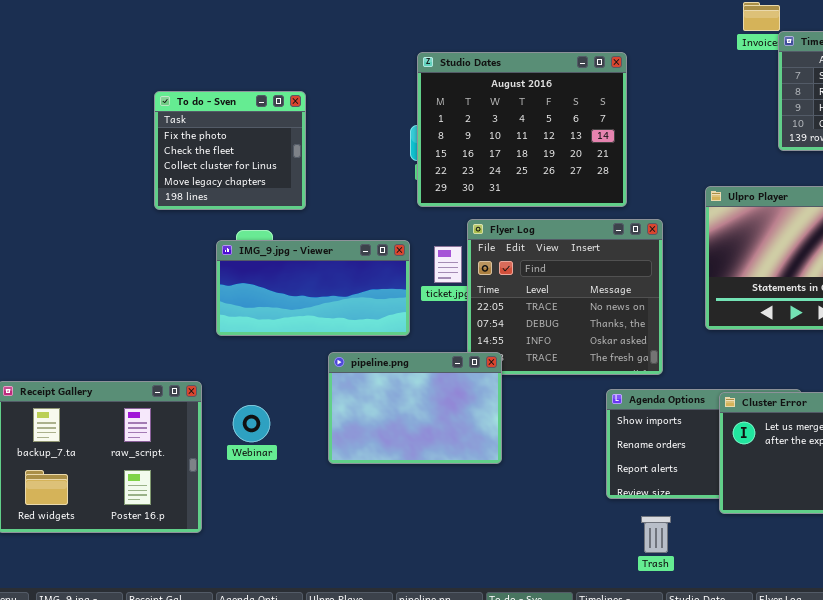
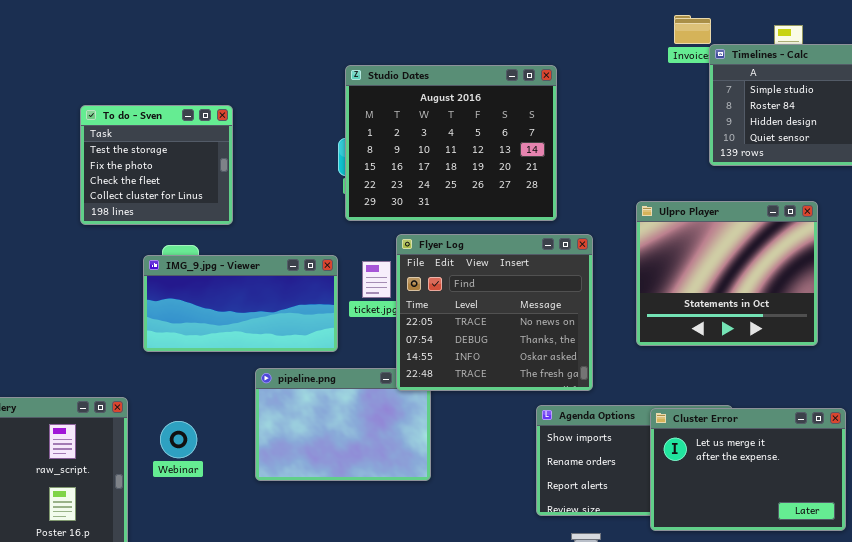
To do - Sven: [154,91,306,210] -> [80,105,233,225], scrolled up 1 row
Flyer Log: [467,219,663,375] -> [396,234,593,391], raised

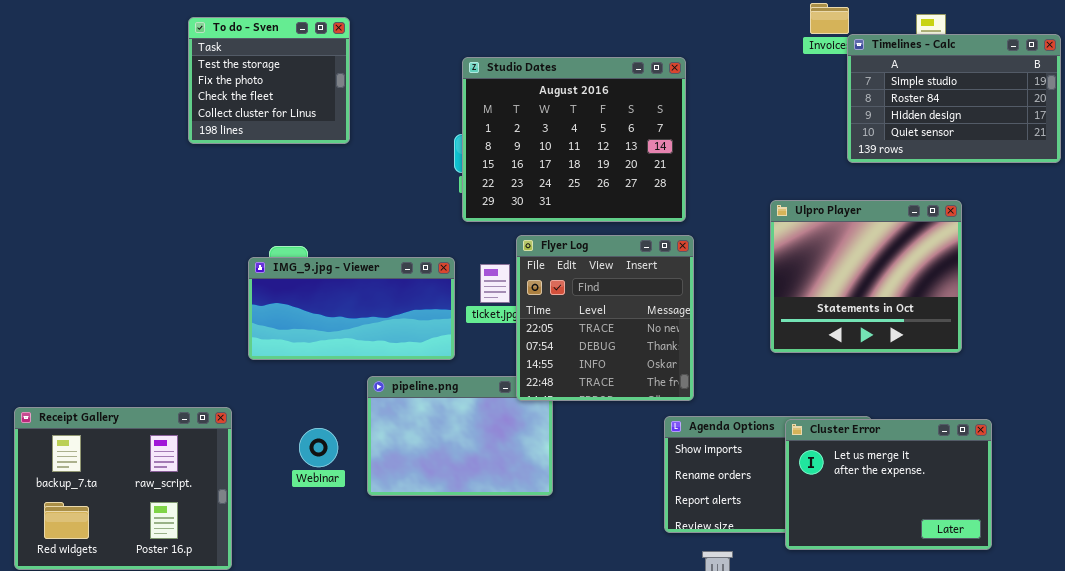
To do - Sven: [80,105,233,225] -> [188,17,350,144], moved
Flyer Log: [396,234,593,391] -> [516,235,694,401], resized
Webinar: [160,421,197,458] -> [299,428,338,467], moved

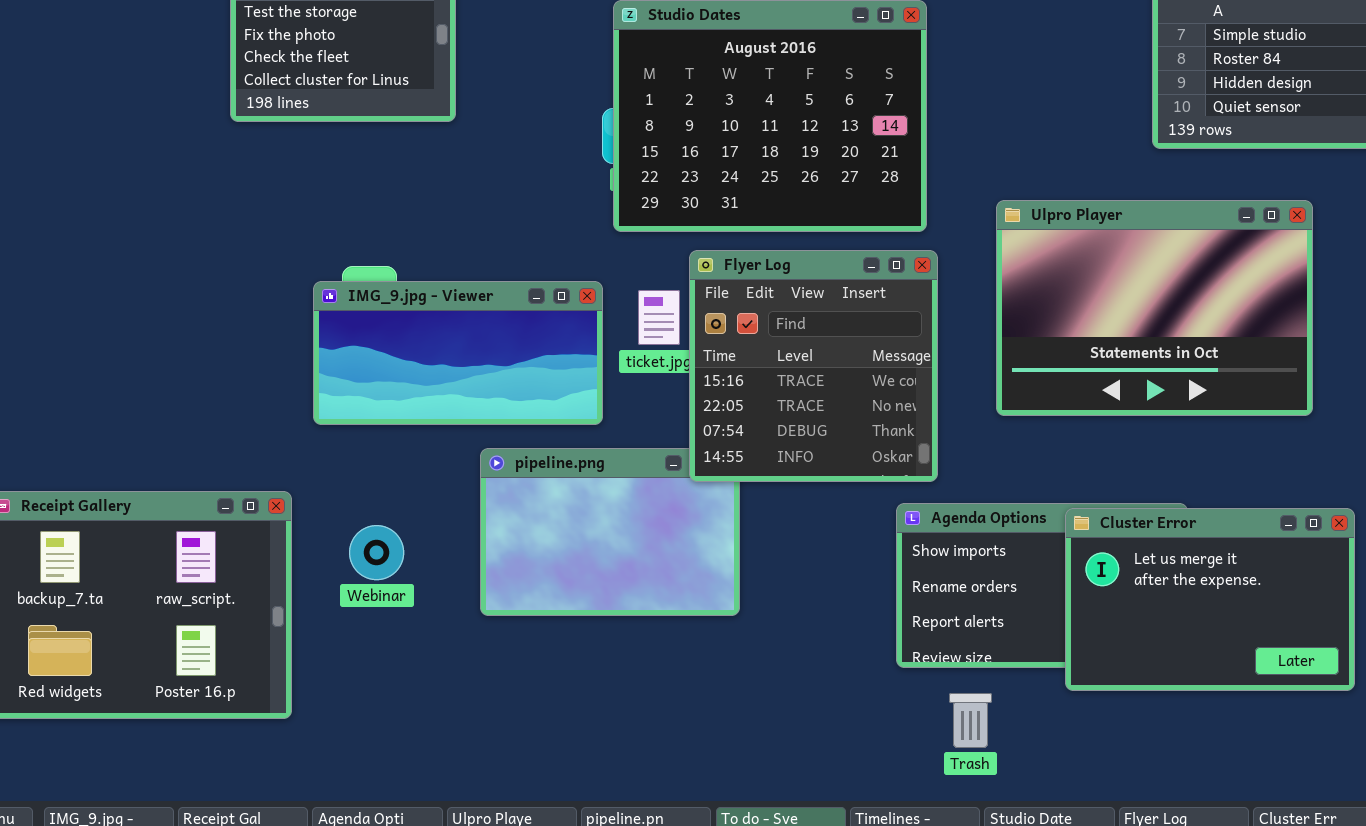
Ulpro Player: [770,200,962,353] -> [996,200,1313,416], resized
Flyer Log: [516,235,694,401] -> [689,250,938,482], scrolled up 1 row
Webinar: [299,428,338,467] -> [349,525,404,580], moved

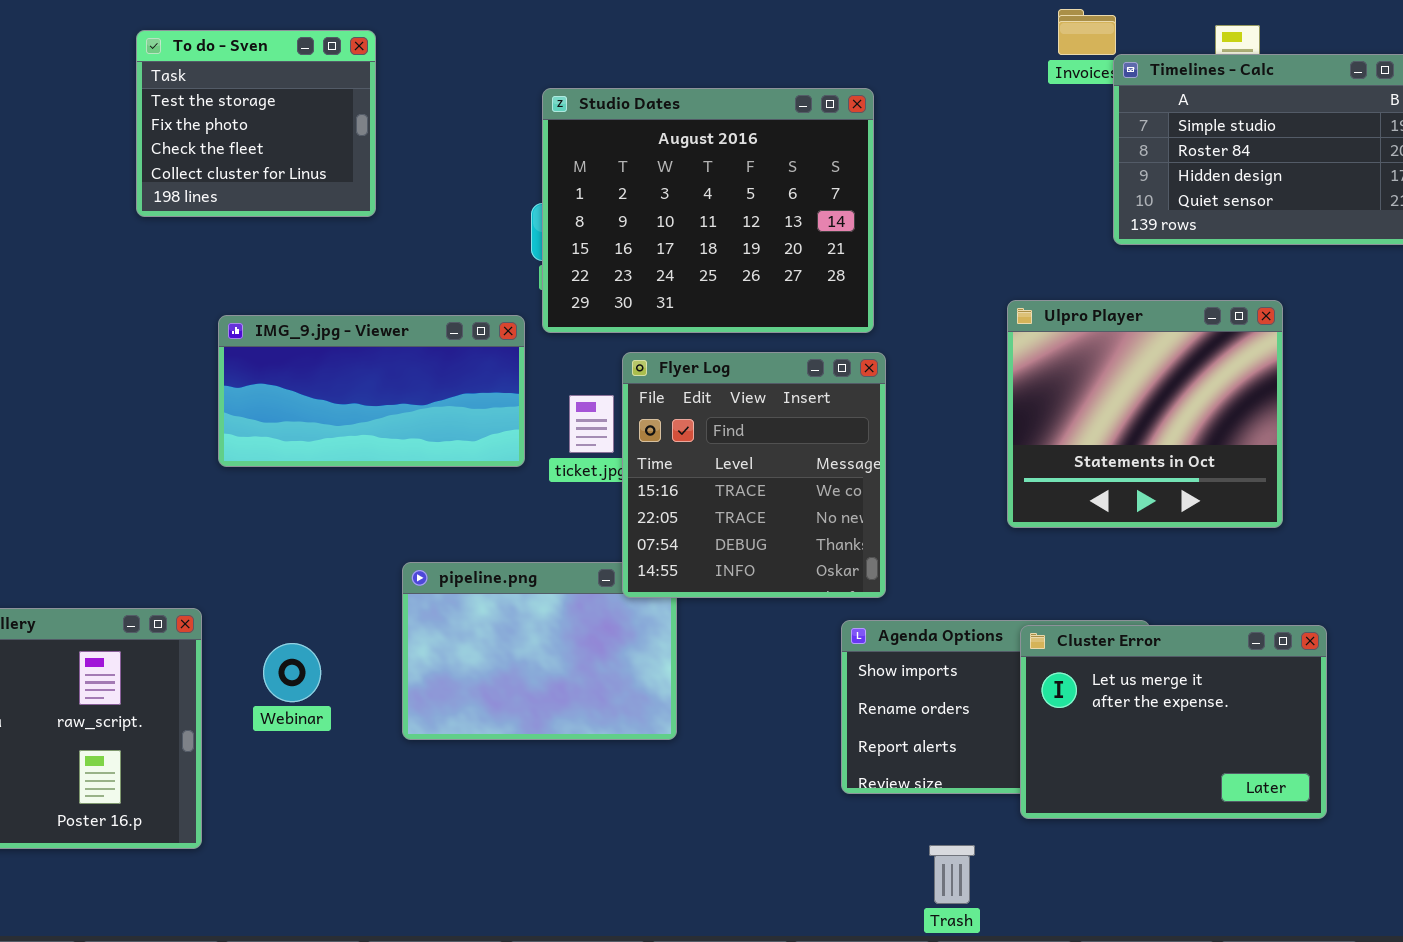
Ulpro Player: [996,200,1313,416] -> [1007,300,1283,528], resized
IMG_9.jpg - Viewer: [313,281,603,425] -> [218,315,525,467], moved
Trash: [949,693,992,748] -> [929,845,975,904], moved

